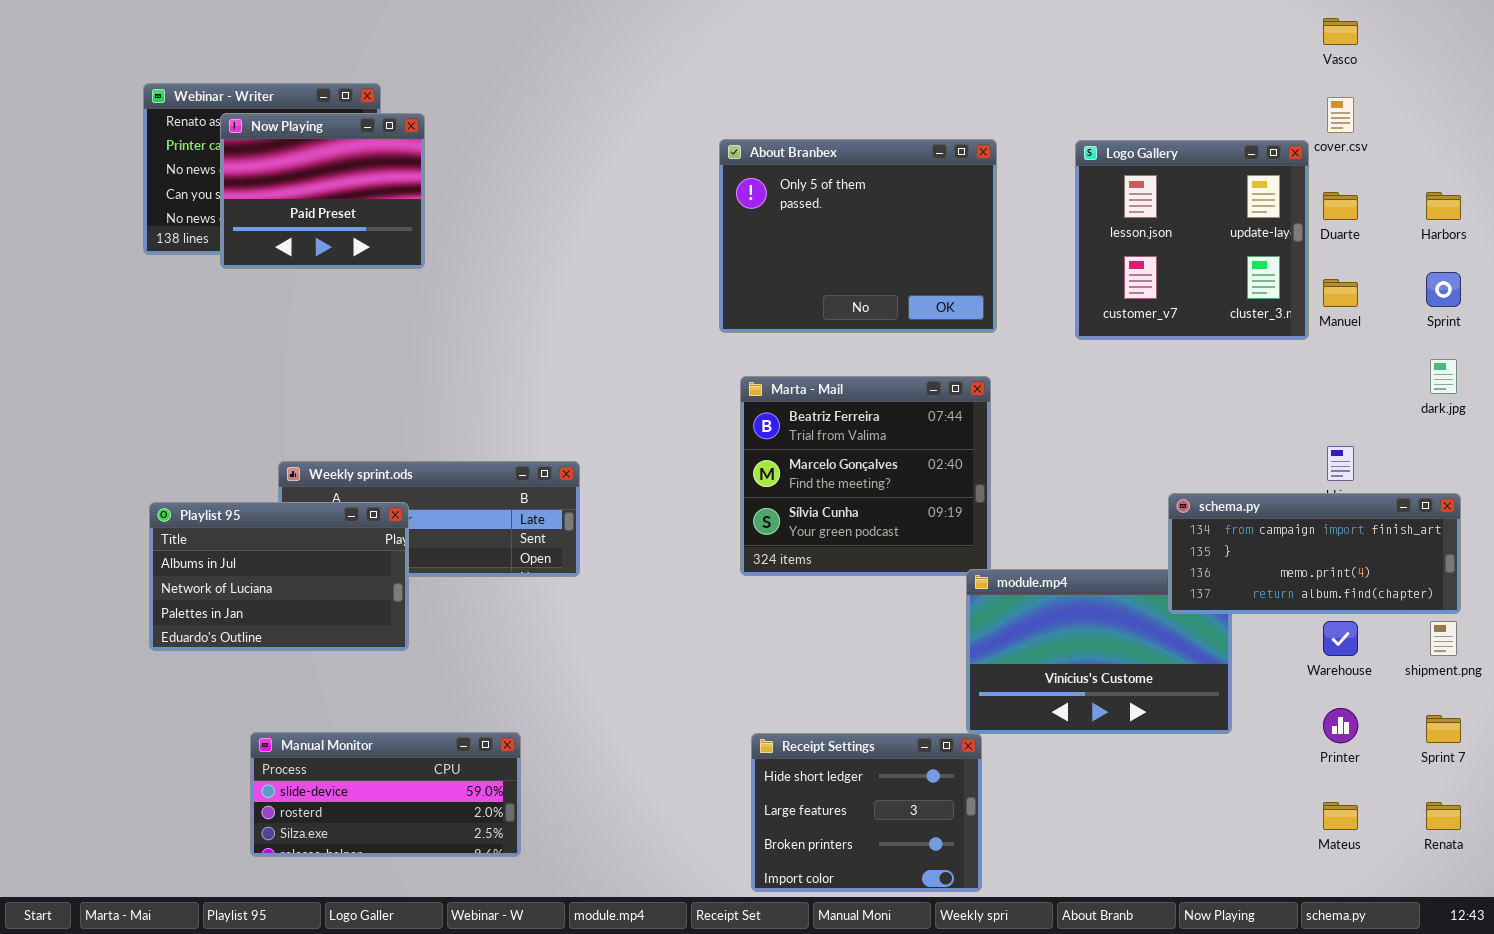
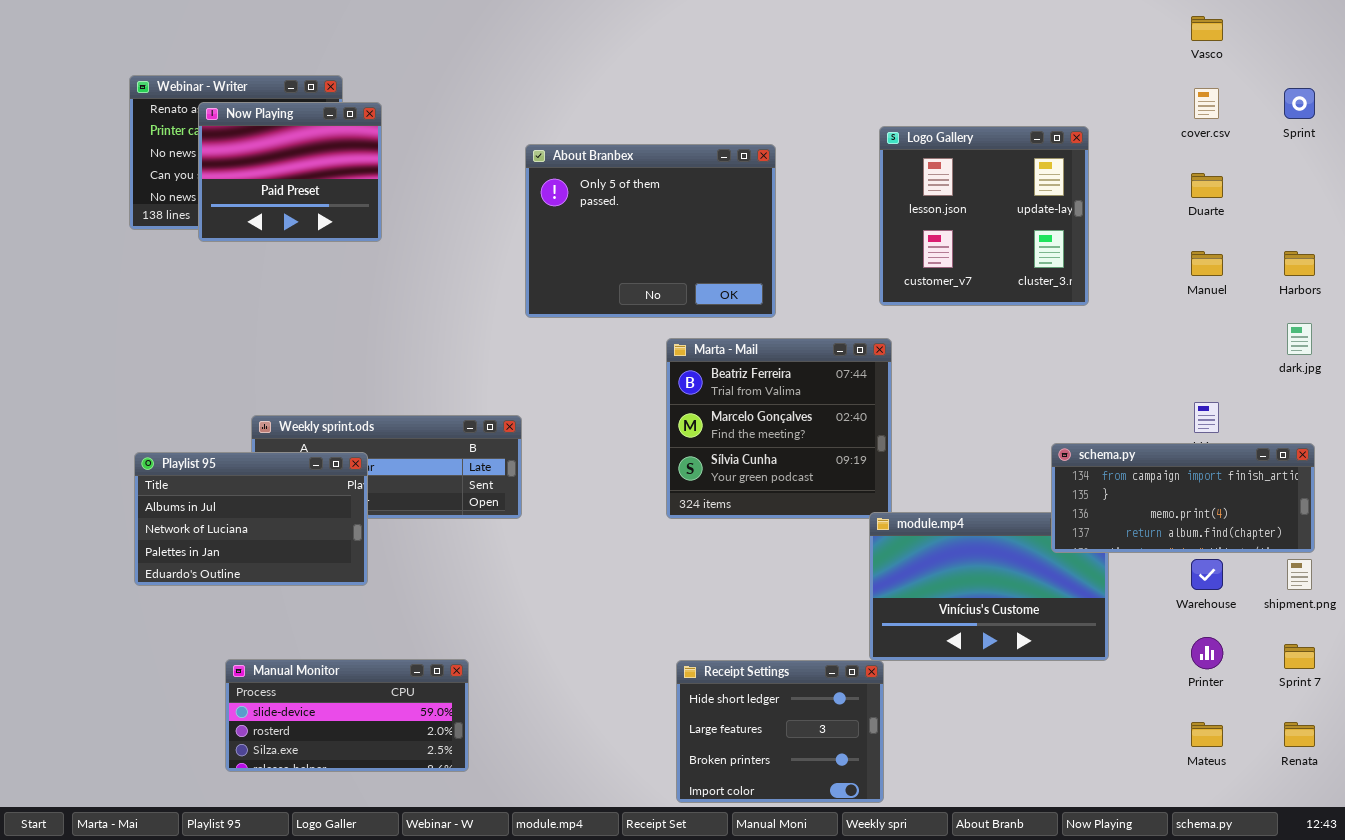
About Branbex: [719,139,997,333] -> [525,144,776,318], moved
Logo Gallery: [1075,140,1309,340] -> [879,126,1089,306], moved
Harbors: [1426,192,1461,220] -> [1284,251,1315,276], moved
Sprint: [1426,272,1461,307] -> [1284,88,1315,119], moved

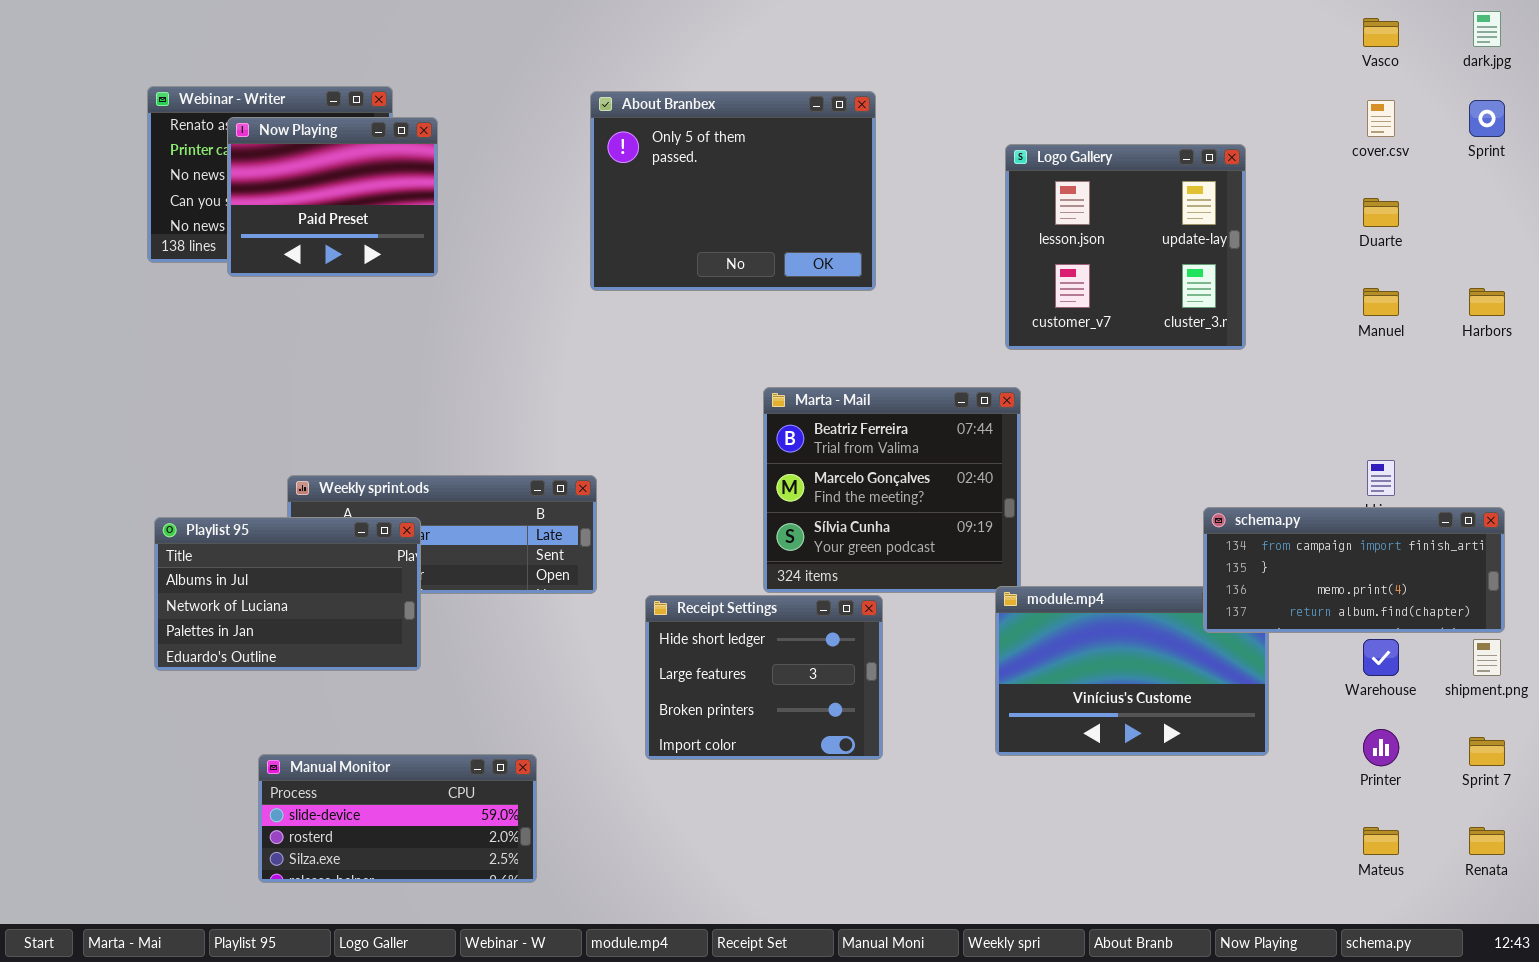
About Branbex: [525,144,776,318] -> [590,91,876,291], moved
dark.jpg: [1287,323,1312,355] -> [1473,11,1501,47], moved
Receipt Settings: [676,660,884,803] -> [645,595,883,760], moved

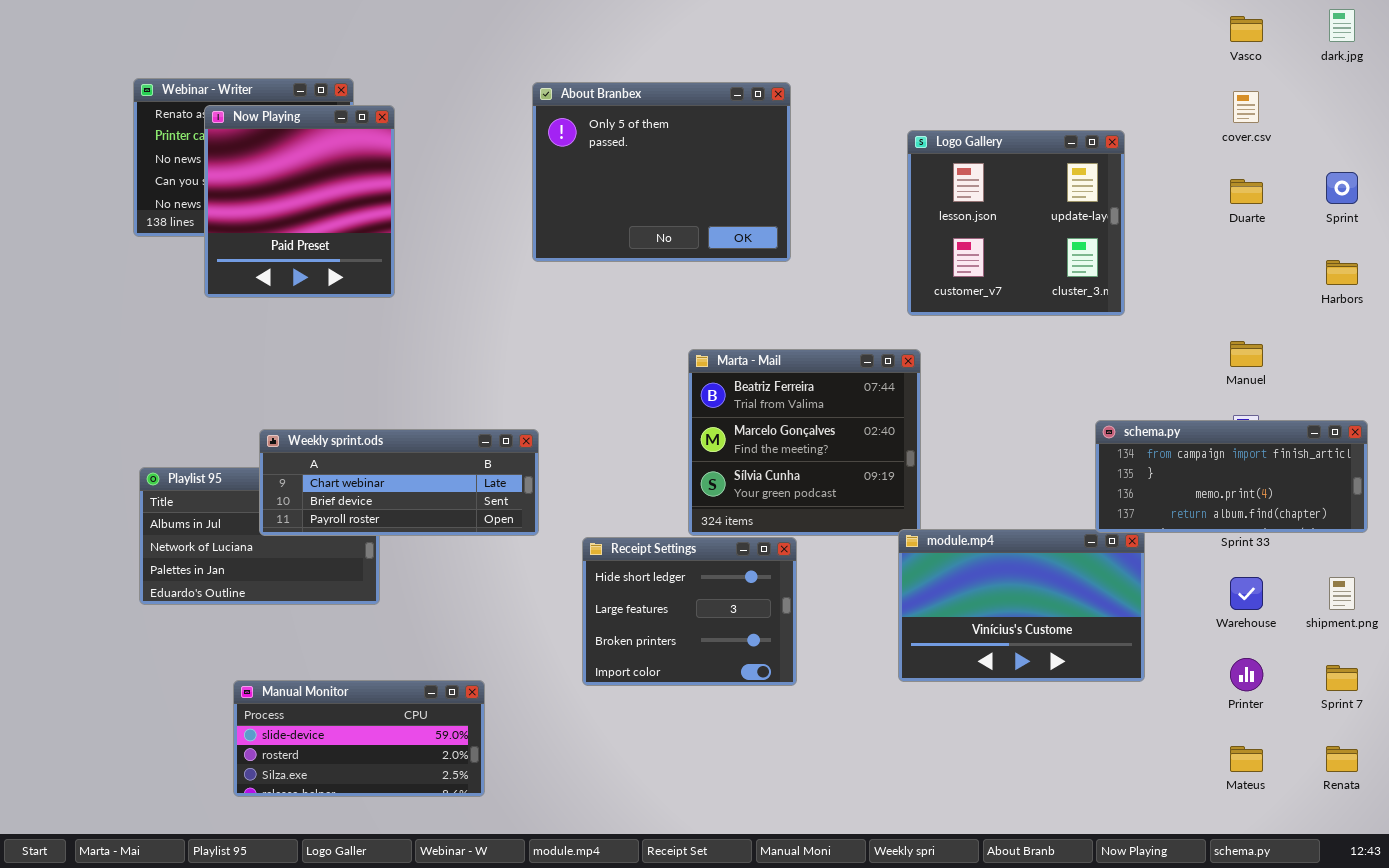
Sprint: [1469,100,1505,137] -> [1326,172,1358,204], moved
Now Playing: [227,117,438,277] -> [204,105,395,298], resized
Manuel: [1363,288,1399,316] -> [1230,341,1263,367], moved
Weekly sprint.ods: [287,475,597,594] -> [259,429,539,536], raised
schema.py: [1203,507,1505,633] -> [1095,420,1368,533], moved

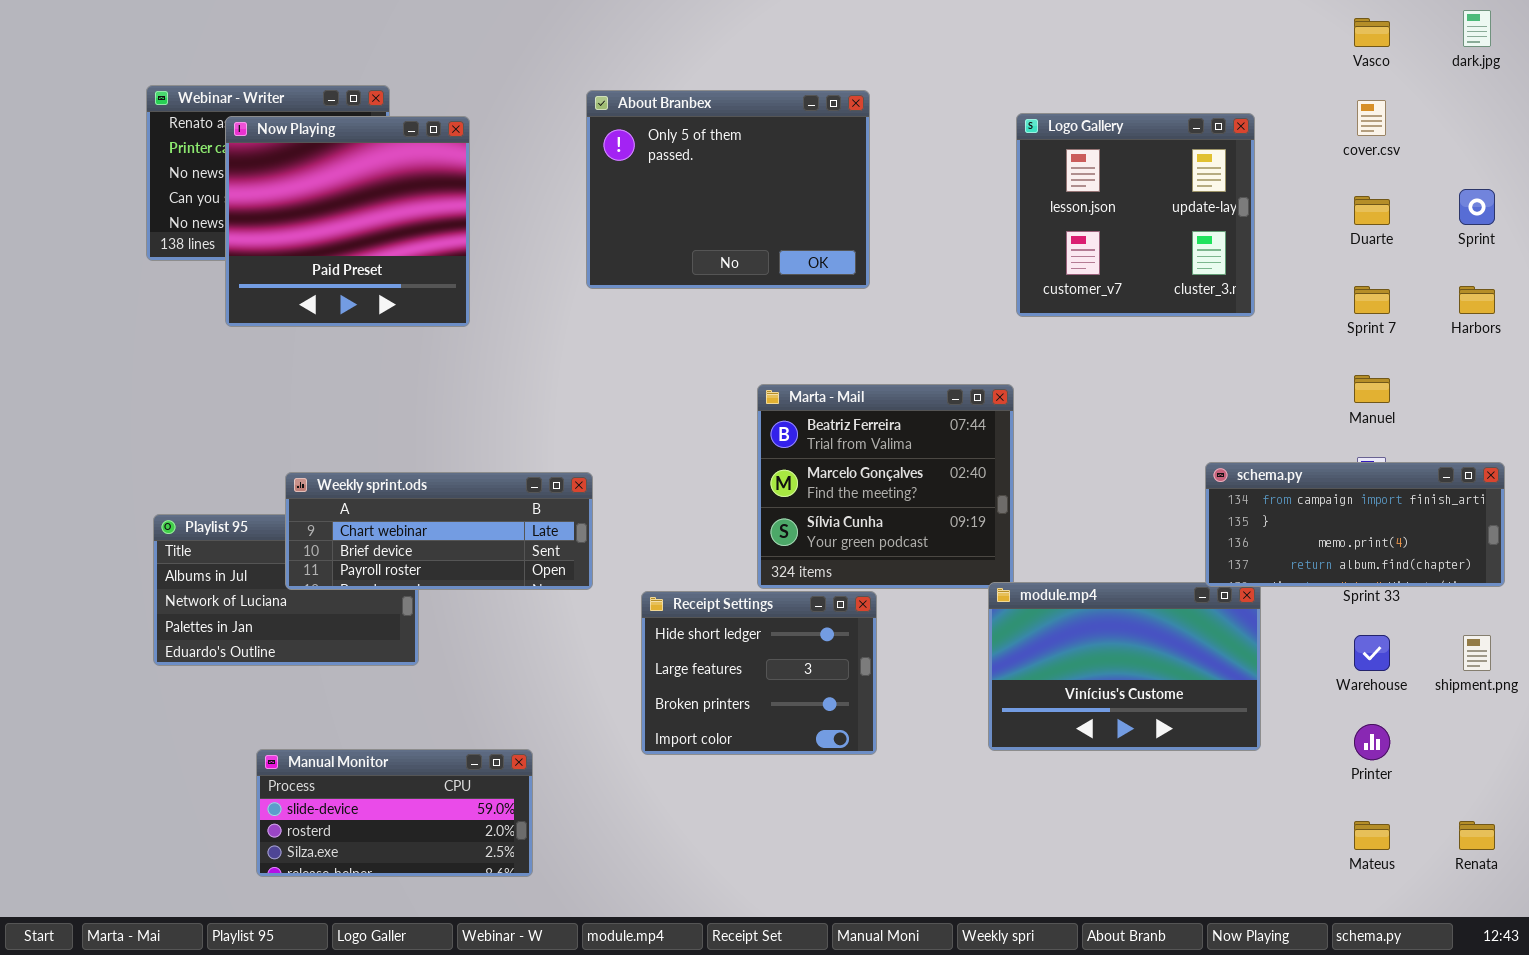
Now Playing: [204,105,395,298] -> [225,116,470,327], resized
Logo Gallery: [907,130,1125,316] -> [1016,113,1255,317], moved
Sprint 7: [1326,665,1358,691] -> [1354,286,1390,314], moved

